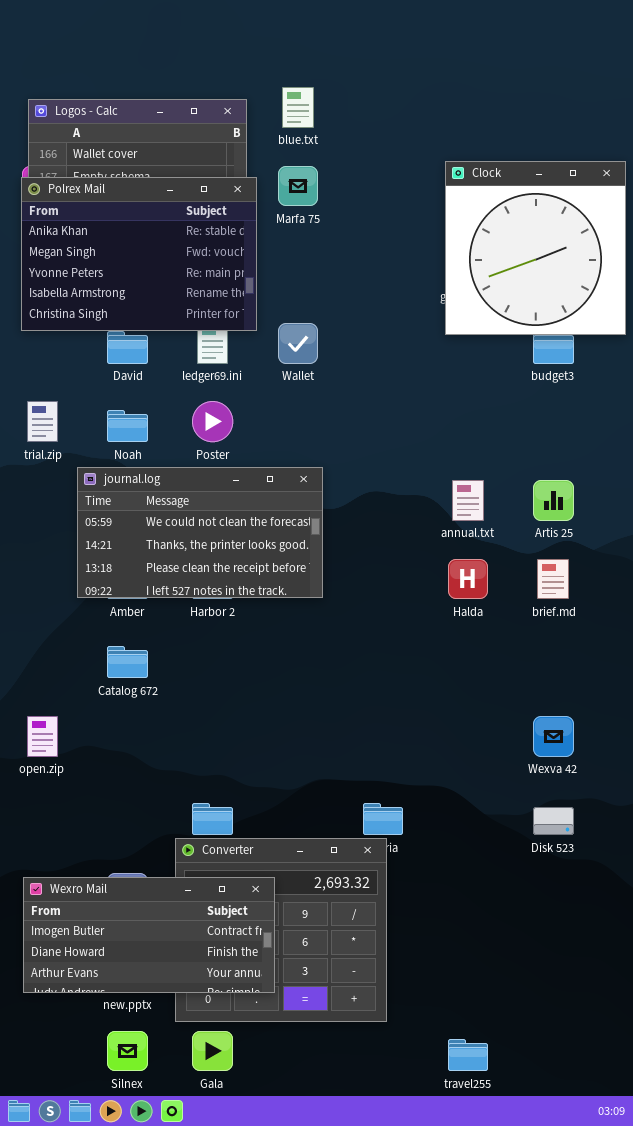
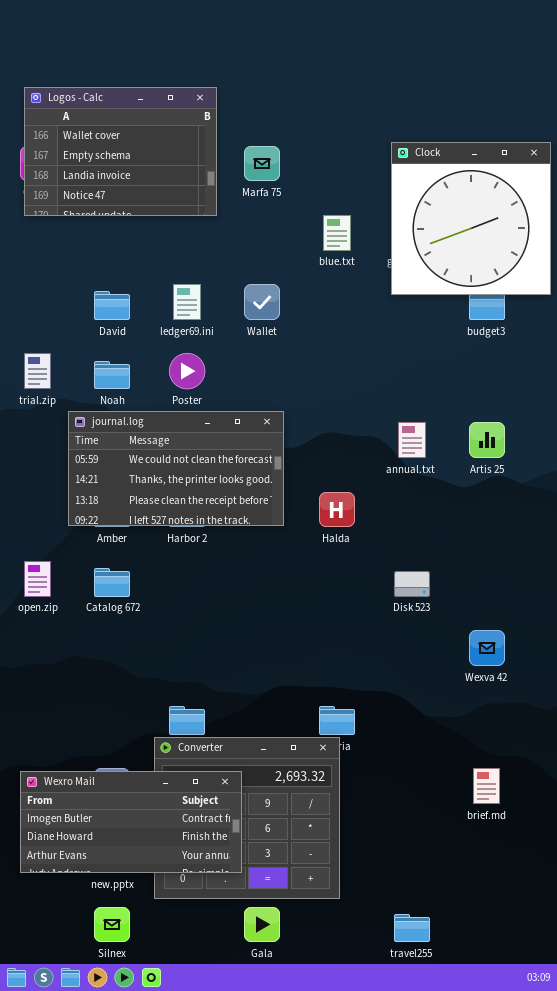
blue.txt: [282,87,314,128] -> [323,215,351,251], moved
Polrex Mail: [21,177,257,331] -> none, closed
Halda: [448,559,488,599] -> [319,492,355,527], moved
brief.md: [537,559,569,599] -> [473,768,500,804], moved
open.zip: [27,716,58,757] -> [24,561,51,597], moved
Disk 523: [533,807,574,835] -> [394,571,430,597], moved
Gala: [192,1031,233,1071] -> [244,907,280,942], moved

